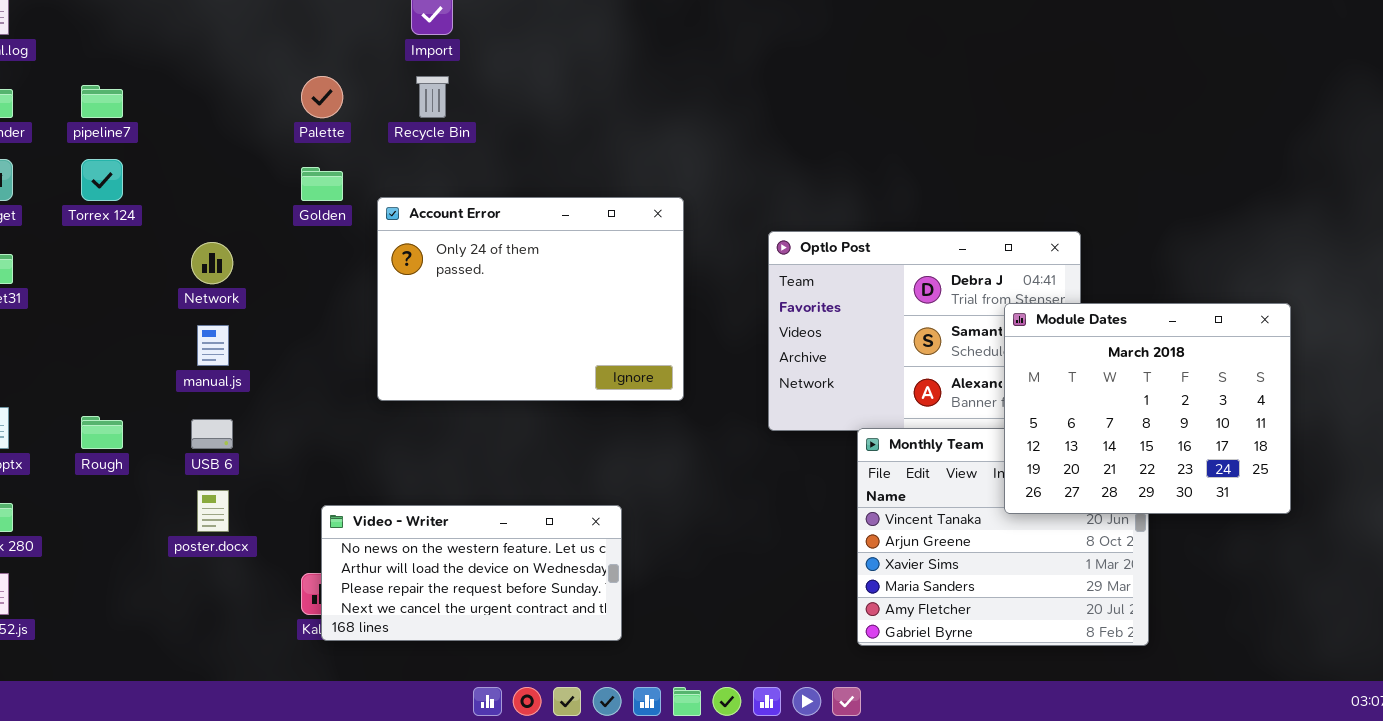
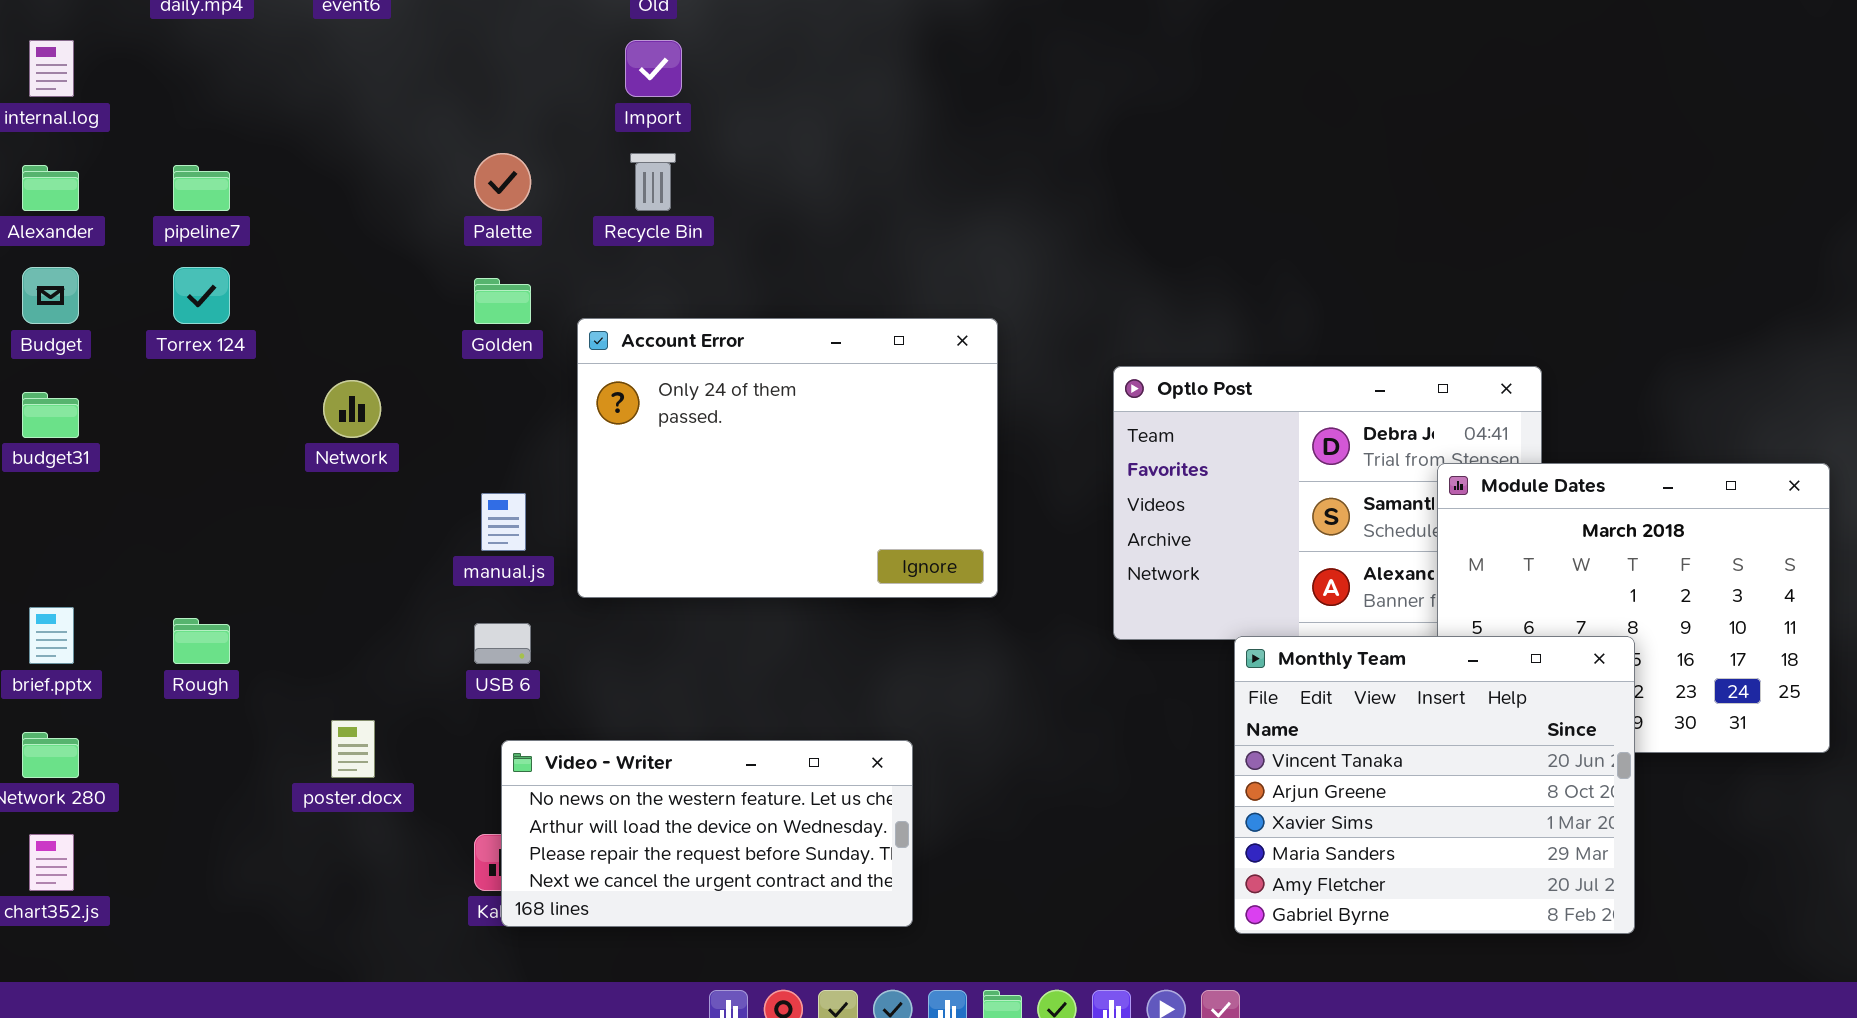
manual.js: [197,325,229,366] -> [481,493,526,551], moved
USB 6: [191,419,233,449] -> [474,623,531,664], moved
Monthly Team: [857,428,1149,646] -> [1234,636,1635,934], raised

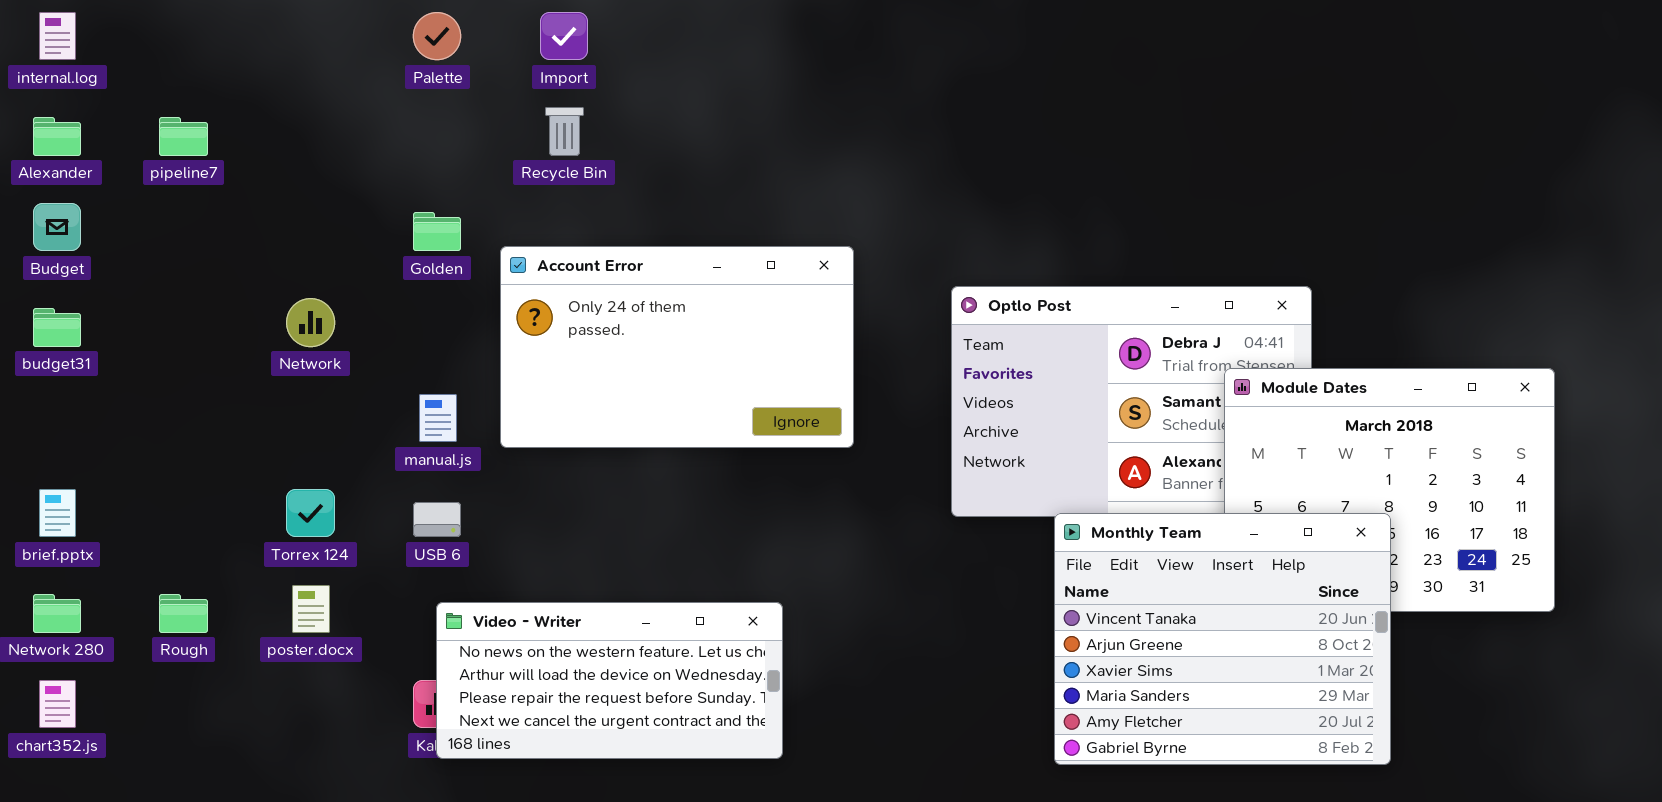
Palette: [474,153,531,211] -> [413,12,461,60], moved
Torrex 124: [173,267,230,324] -> [286,489,335,537], moved
Account Error: [577,318,998,598] -> [500,246,854,448], resized
Rough: [173,618,230,664] -> [159,594,208,633], moved

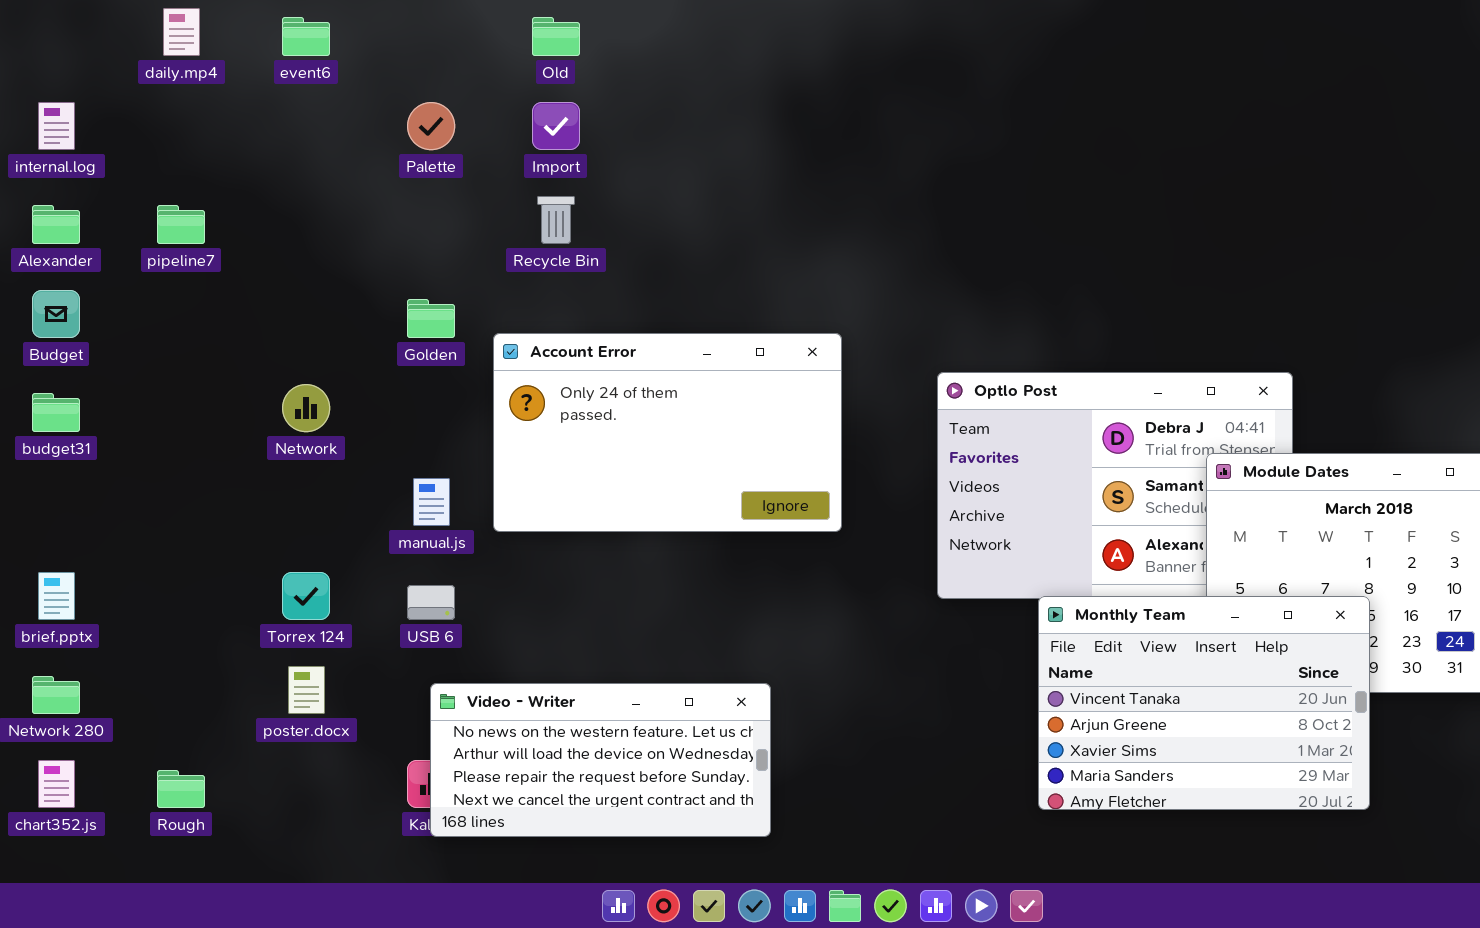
Monthly Team: [1054,513,1391,765] -> [1038,596,1370,810], resized
Rough: [159,594,208,633] -> [157,770,205,808], moved

